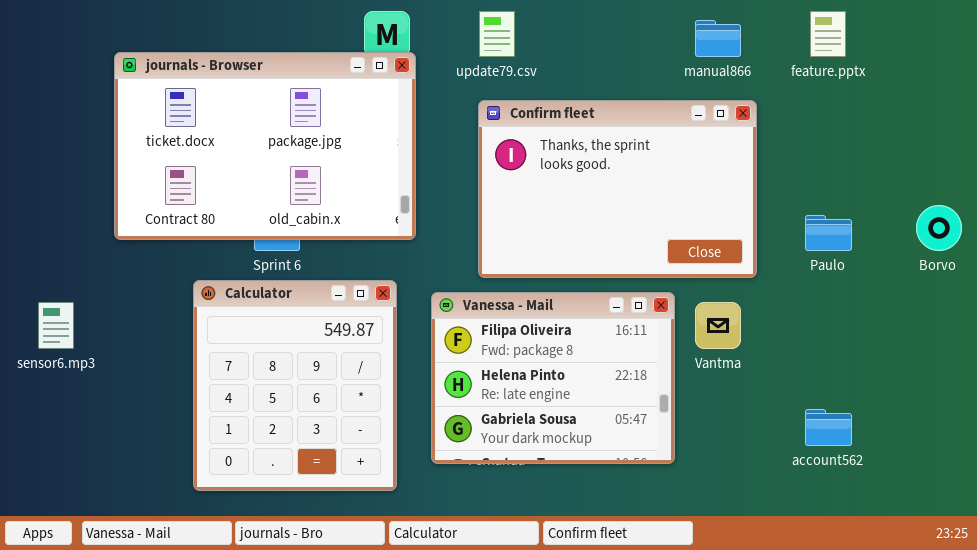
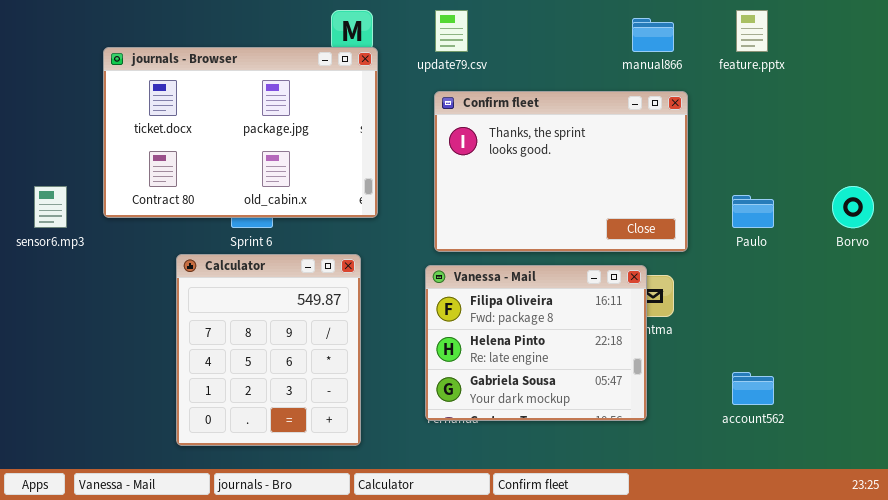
Vanessa - Mail: [431,292,675,464] -> [425,265,647,421], moved
sensor6.mp3: [38,302,74,349] -> [34,186,67,228], moved

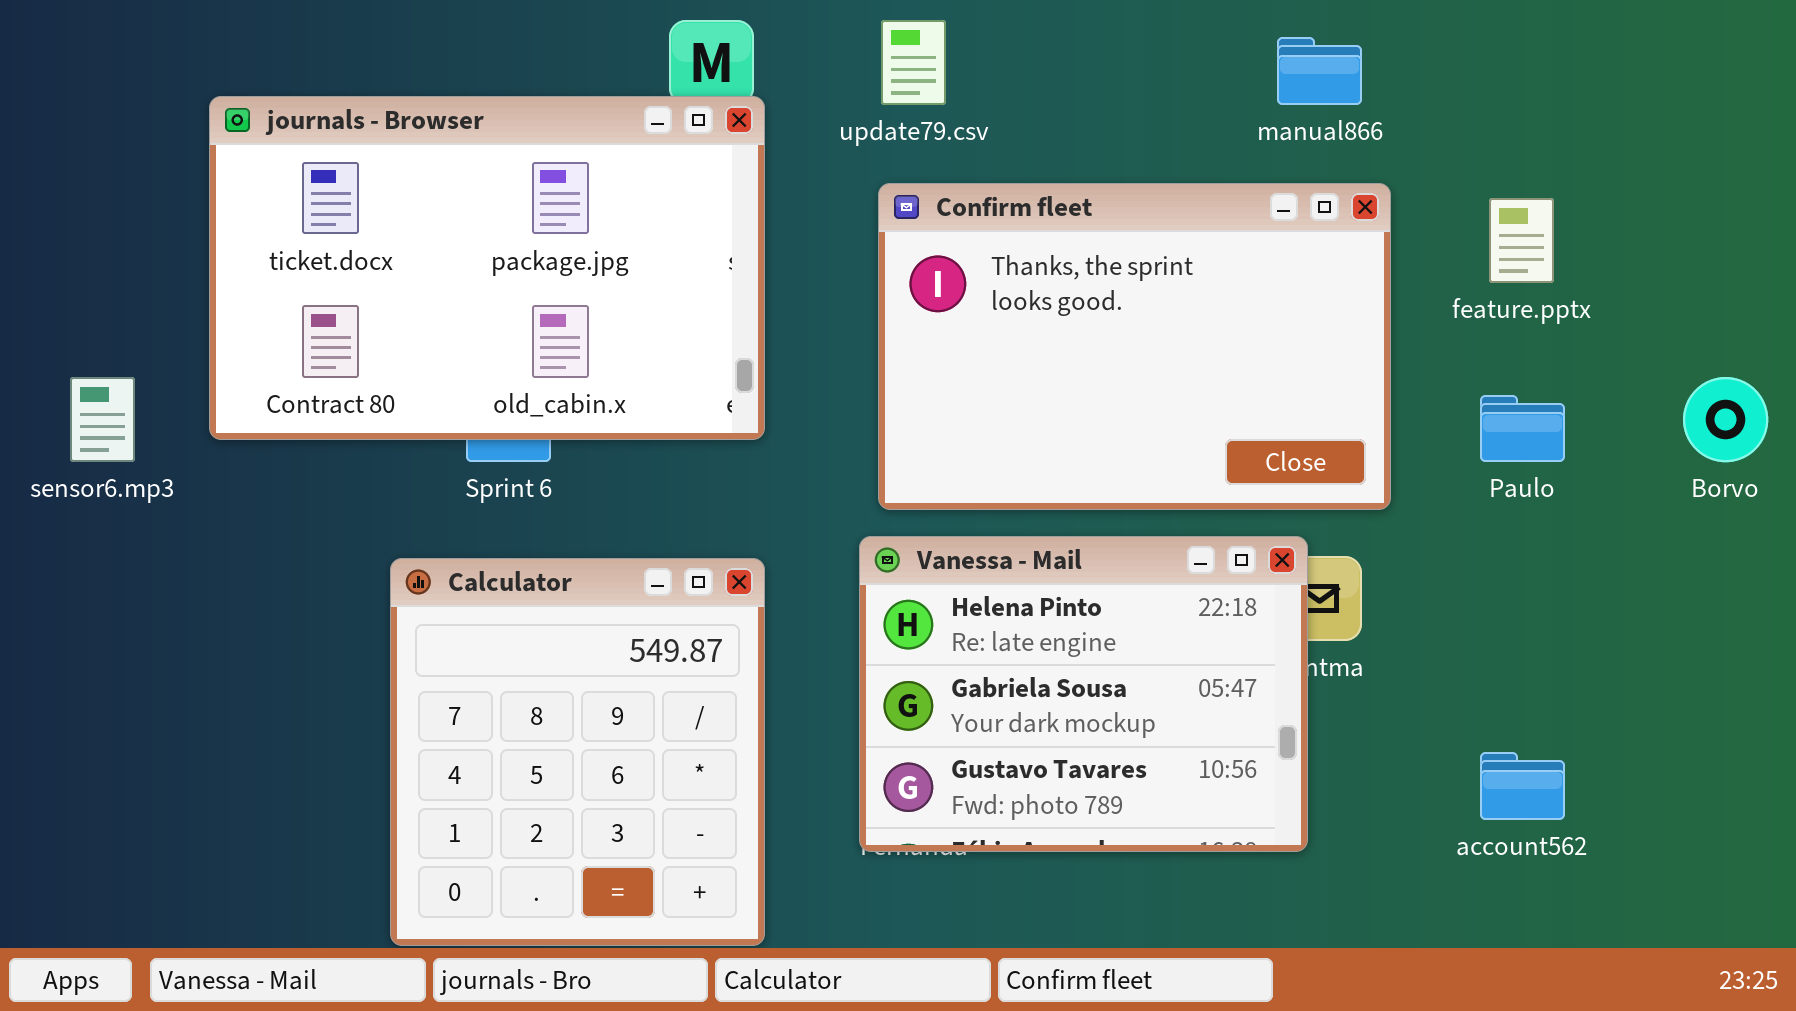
feature.pptx: [736,10,768,52] -> [1489,198,1554,283], moved
Calculator: [176,254,361,446] -> [390,558,765,946], moved
Vanessa - Mail: [425,265,647,421] -> [859,536,1308,852], scrolled down 1 row

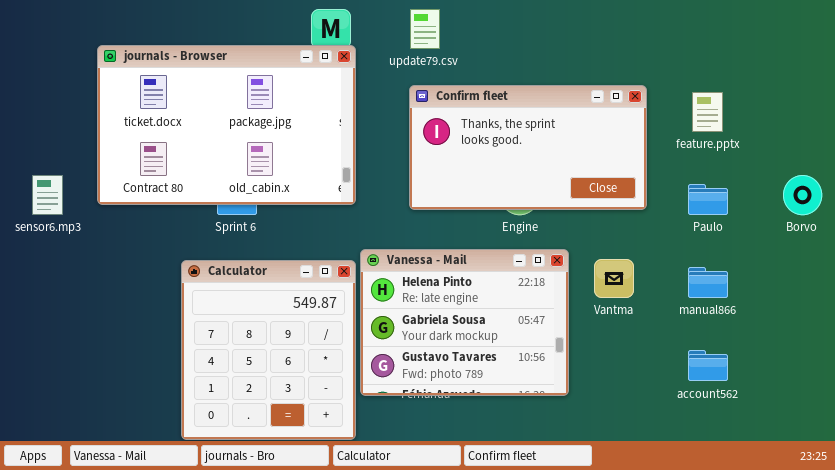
manual866: [1277,37,1362,105] -> [688,267,728,298], moved
Confirm fleet: [878,183,1391,510] -> [409,85,647,210], resized
Vanessa - Mail: [859,536,1308,852] -> [360,249,569,396], moved

